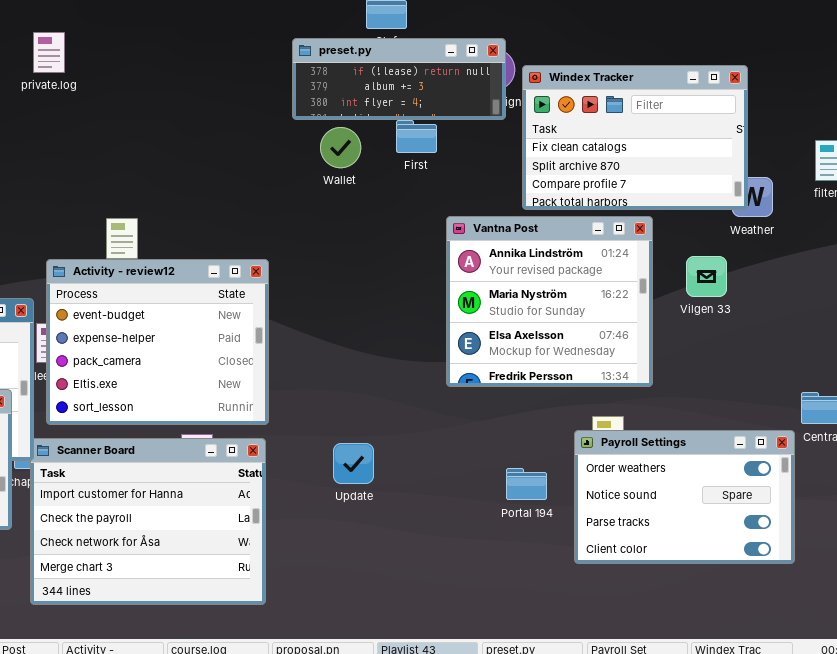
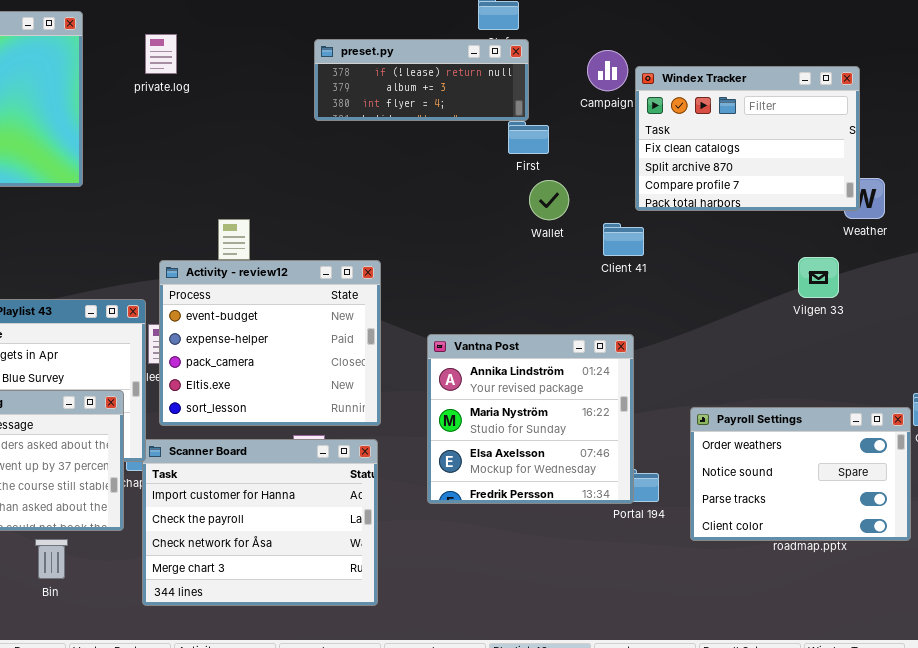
preset.py: [292,38,506,120] -> [314,39,529,121], moved
Wallet: [320,127,361,168] -> [529,180,569,220], moved
Vantna Post: [446,216,653,387] -> [427,334,634,504], moved
Payroll Settings: [574,430,795,564] -> [690,407,911,541], moved

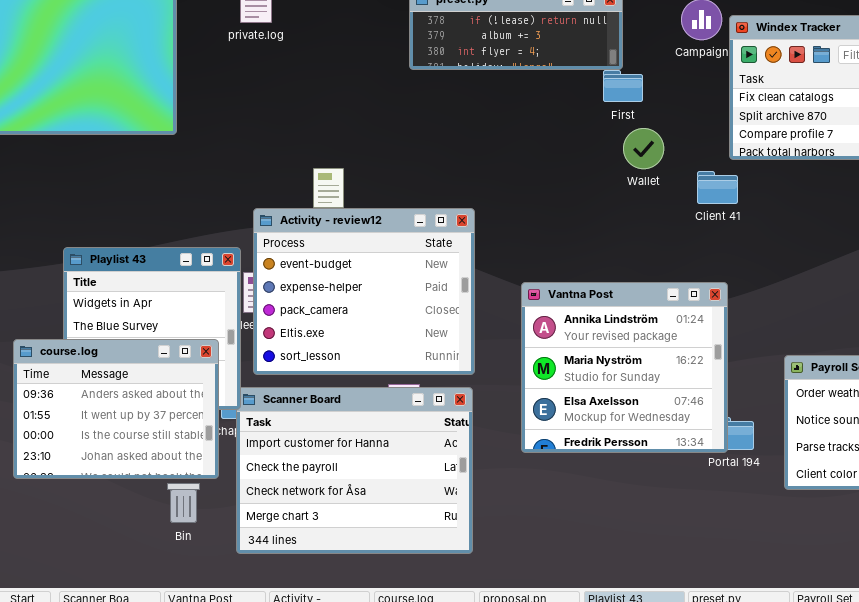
Bin: [35,539,68,579] -> [167,483,200,523], moved

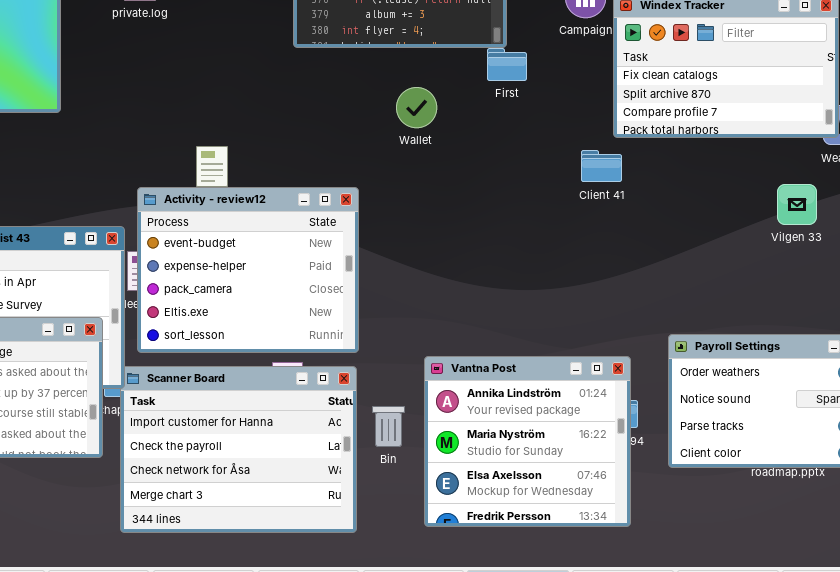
Wallet: [623,128,664,169] -> [396,87,437,128], moved
Vantna Post: [521,282,728,453] -> [424,356,631,527], moved
Bin: [167,483,200,523] -> [372,406,405,447], moved

